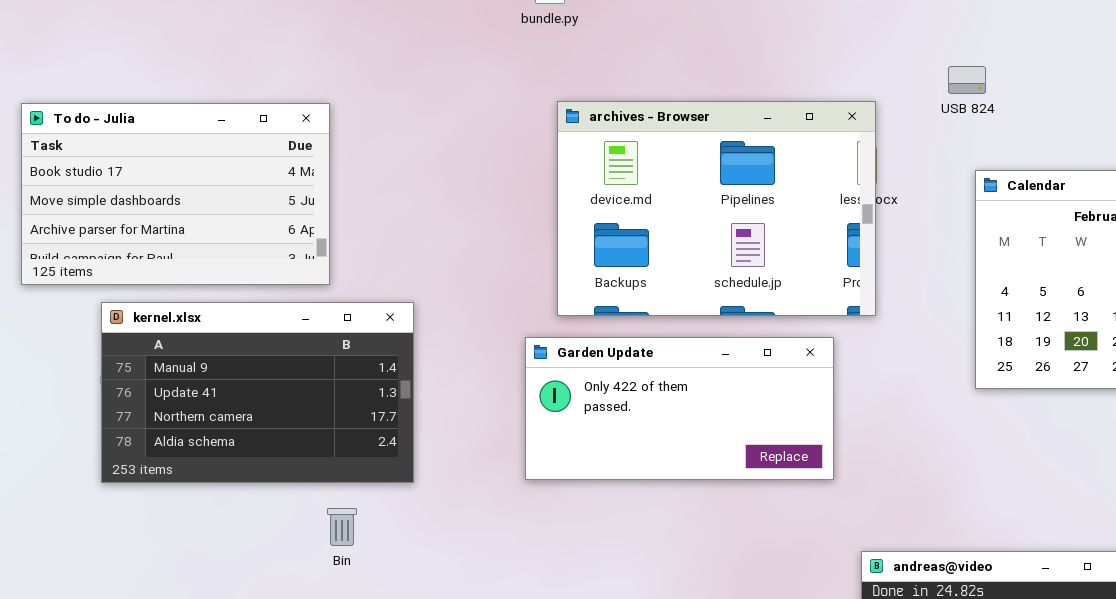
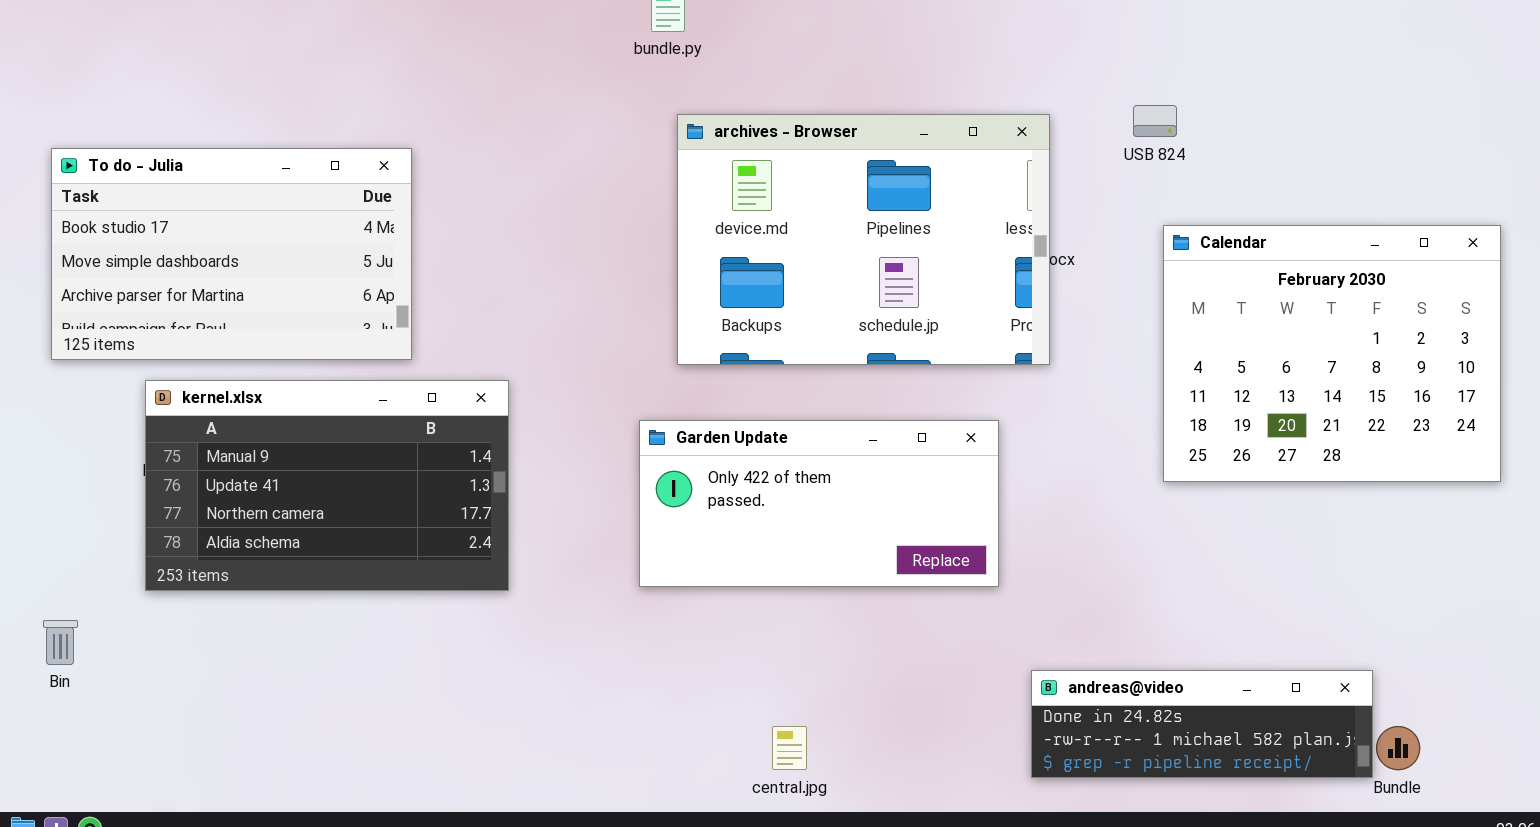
archives - Browser: [557,101,876,316] -> [677,114,1050,365], moved
Bin: [327,508,357,546] -> [43,620,78,665], moved

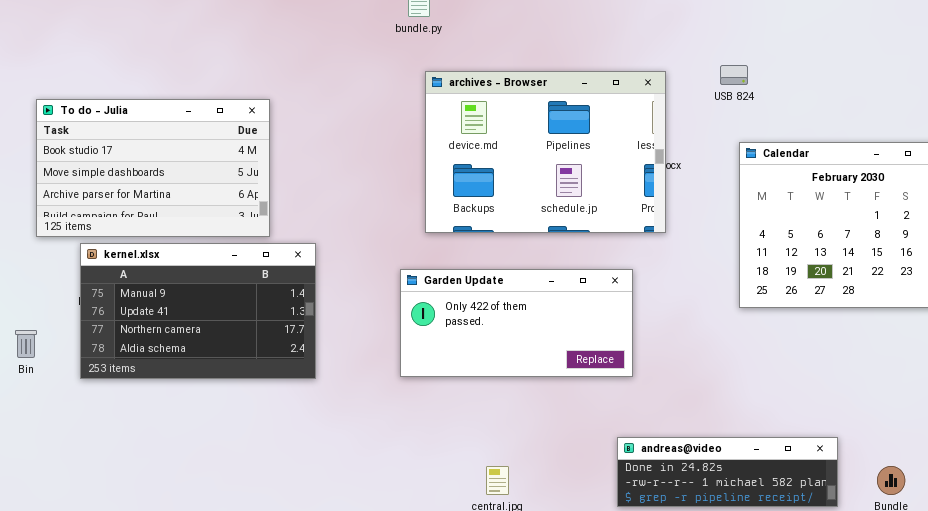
To do - Julia: [51,148,412,360] -> [36,99,270,237], moved
Bin: [43,620,78,665] -> [15,330,37,358], moved
andreas@video: [1031,670,1373,778] -> [617,437,838,507], moved

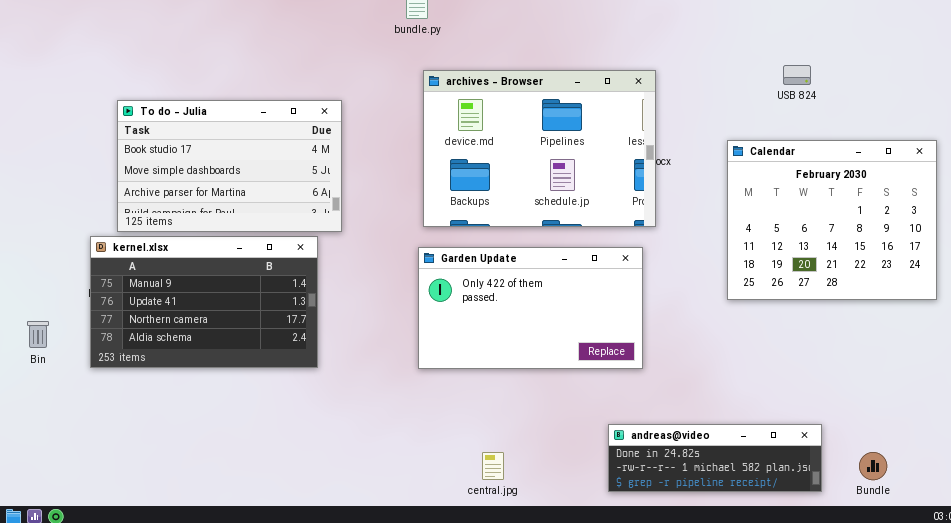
USB 824: [720,65,748,85] -> [783,65,811,85], moved
To do - Julia: [36,99,270,237] -> [117,100,342,232], moved
Garden Update: [400,269,633,377] -> [418,247,643,369], moved, resized

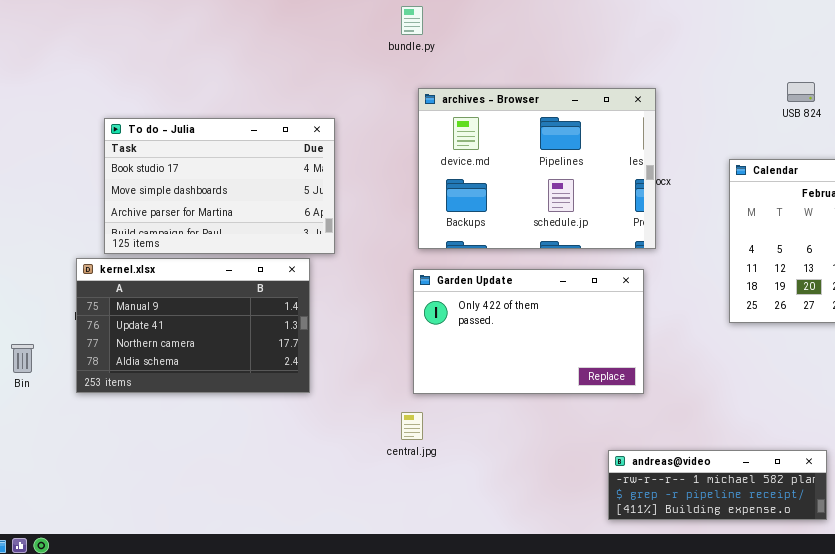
andreas@video: [608,424,822,492] -> [608,450,827,520], scrolled down 1 row
central.jpg: [482,452,504,480] -> [401,412,423,440], moved

